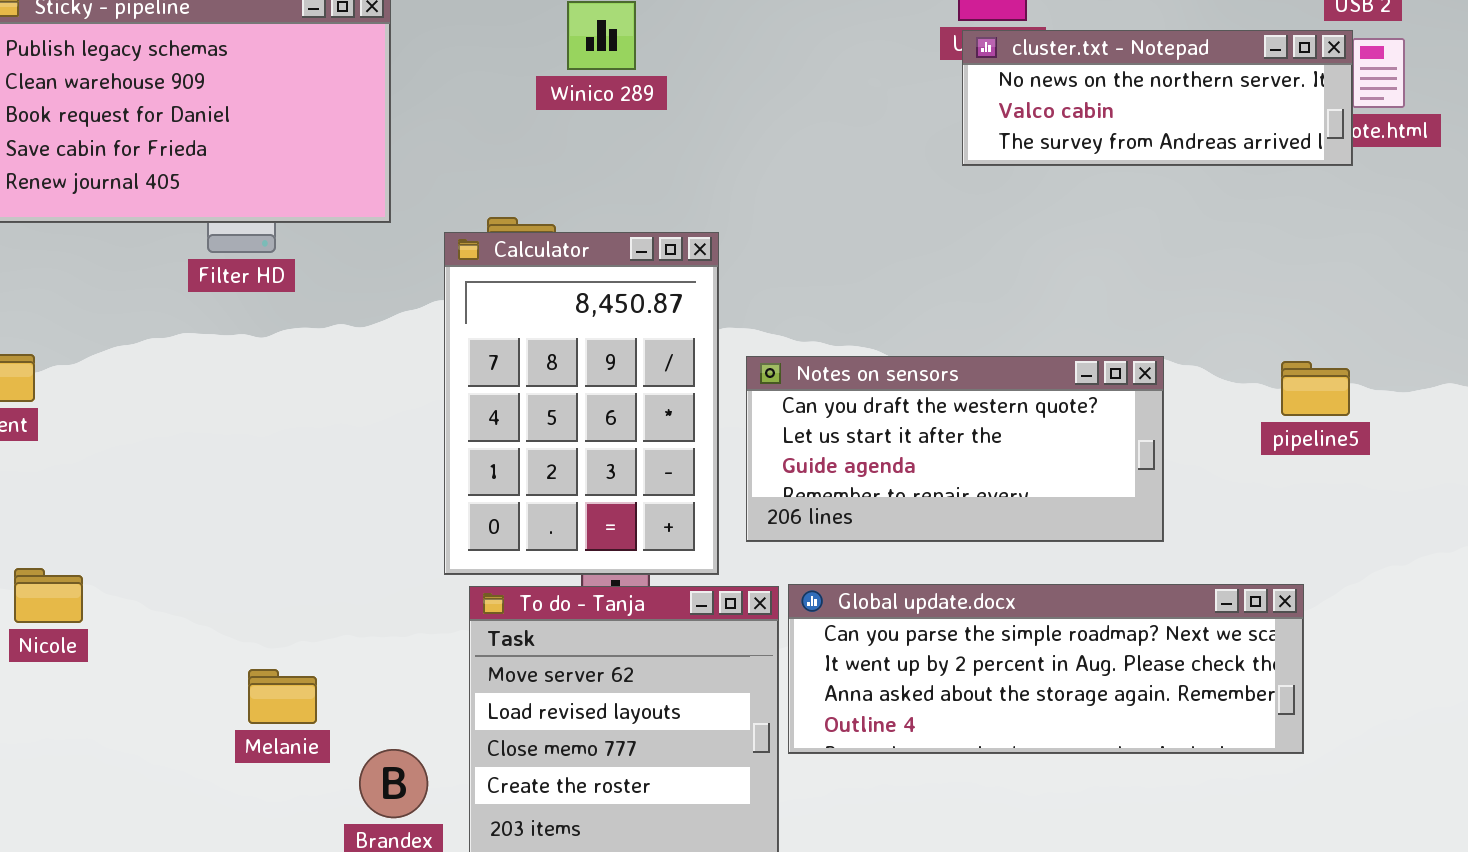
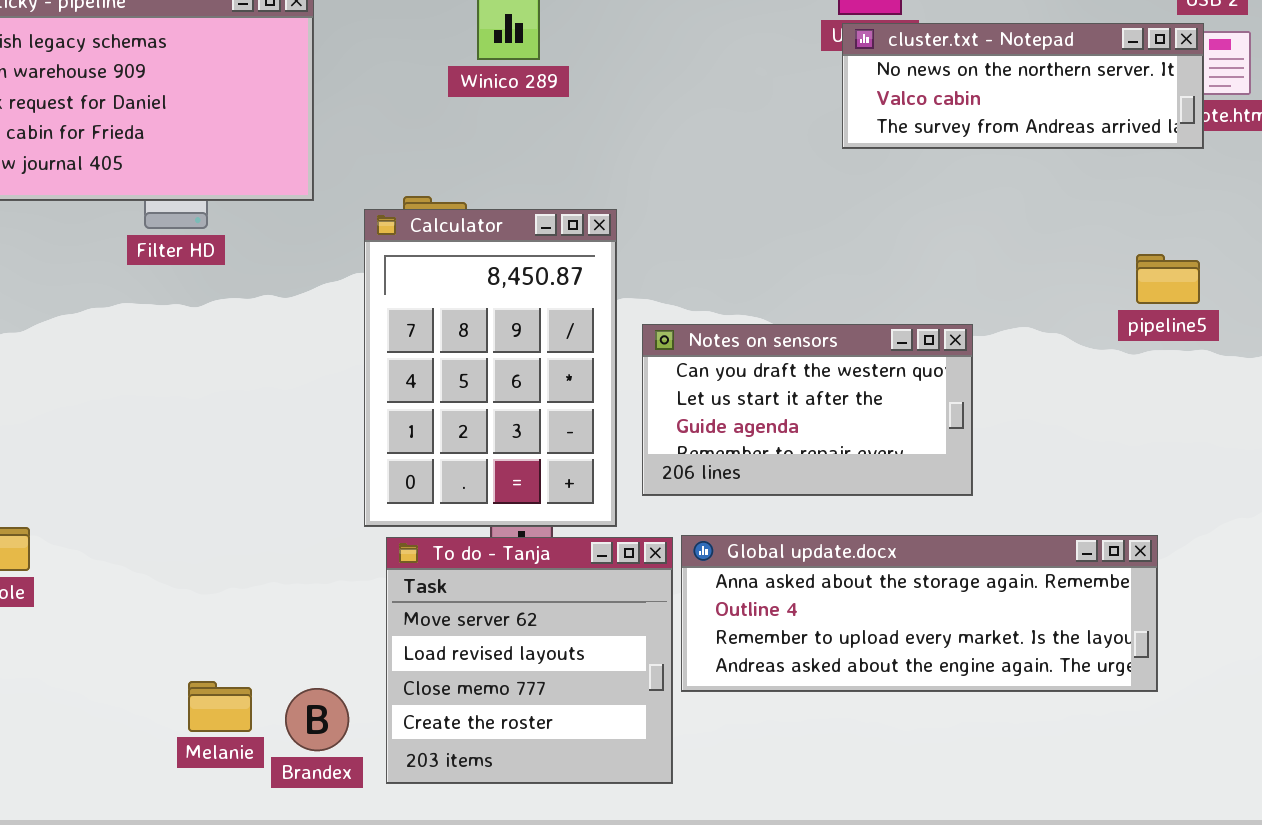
Notes on sensors: [746,356,1164,542] -> [642,324,973,496], resized
pipeline5: [1281,361,1350,416] -> [1136,254,1200,304], moved
Global update.docx: [788,584,1304,754] -> [681,535,1158,692], scrolled down 2 rows
Melanie: [248,669,317,724] -> [188,681,252,732], moved

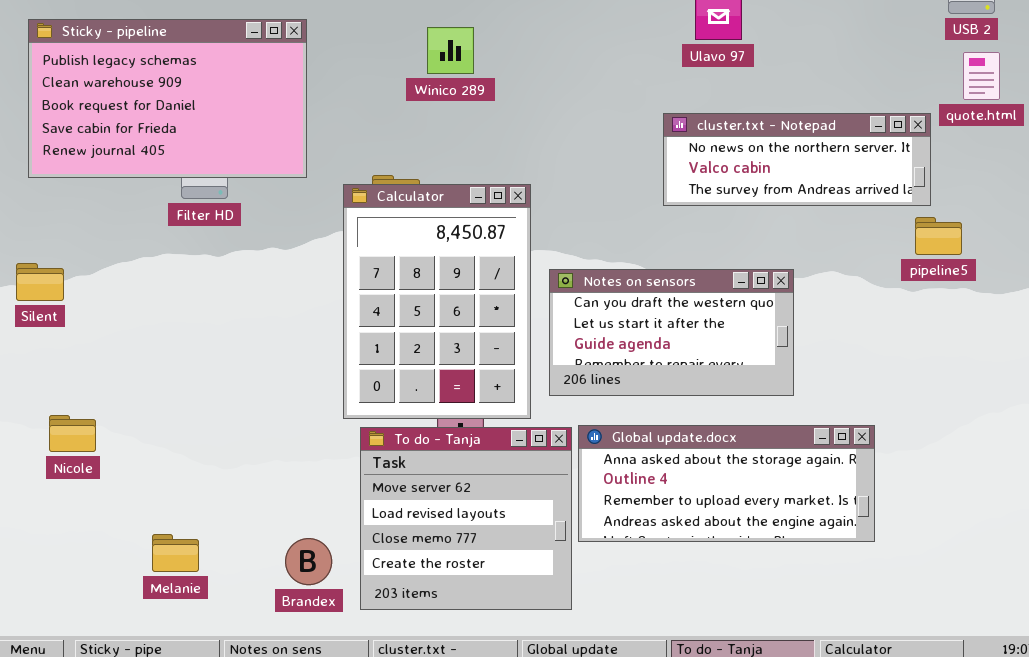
cluster.txt - Notepad: [842,23,1204,149] -> [663,113,931,206], moved
Global update.docx: [681,535,1158,692] -> [578,425,875,542], resized
Melanie: [188,681,252,732] -> [152,534,199,572], moved

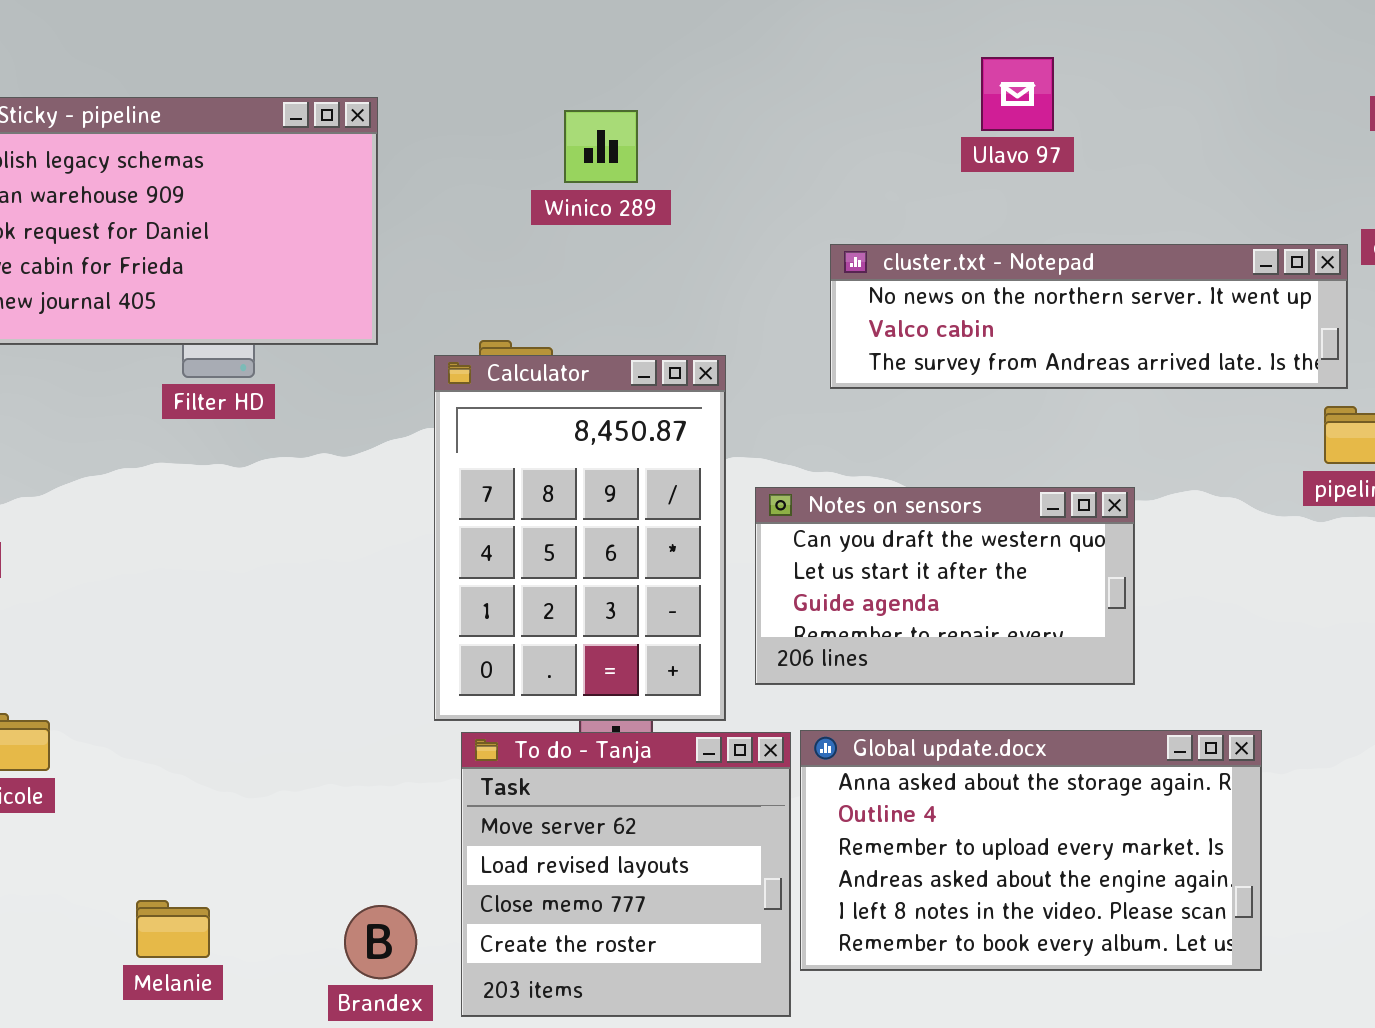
cluster.txt - Notepad: [663,113,931,206] -> [830,244,1348,389], resized
Global update.docx: [578,425,875,542] -> [800,730,1262,971], resized

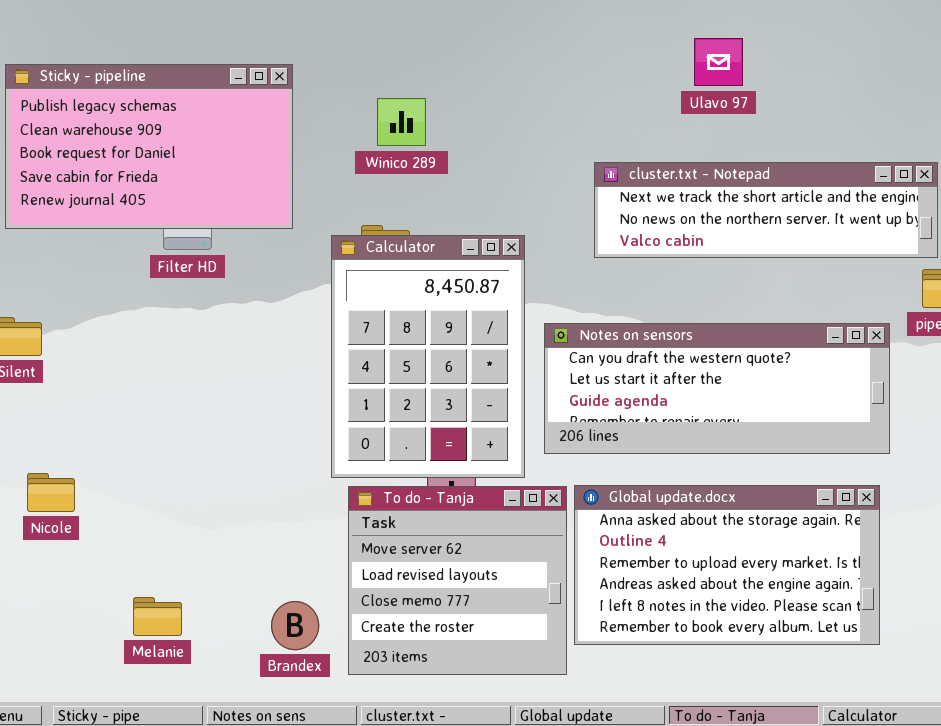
Winico 289: [564,110,638,183] -> [377,98,426,146], moved
cluster.txt - Notepad: [830,244,1348,389] -> [594,162,938,258], scrolled up 1 row
Notes on sensors: [755,487,1135,685] -> [544,323,890,454], resized

